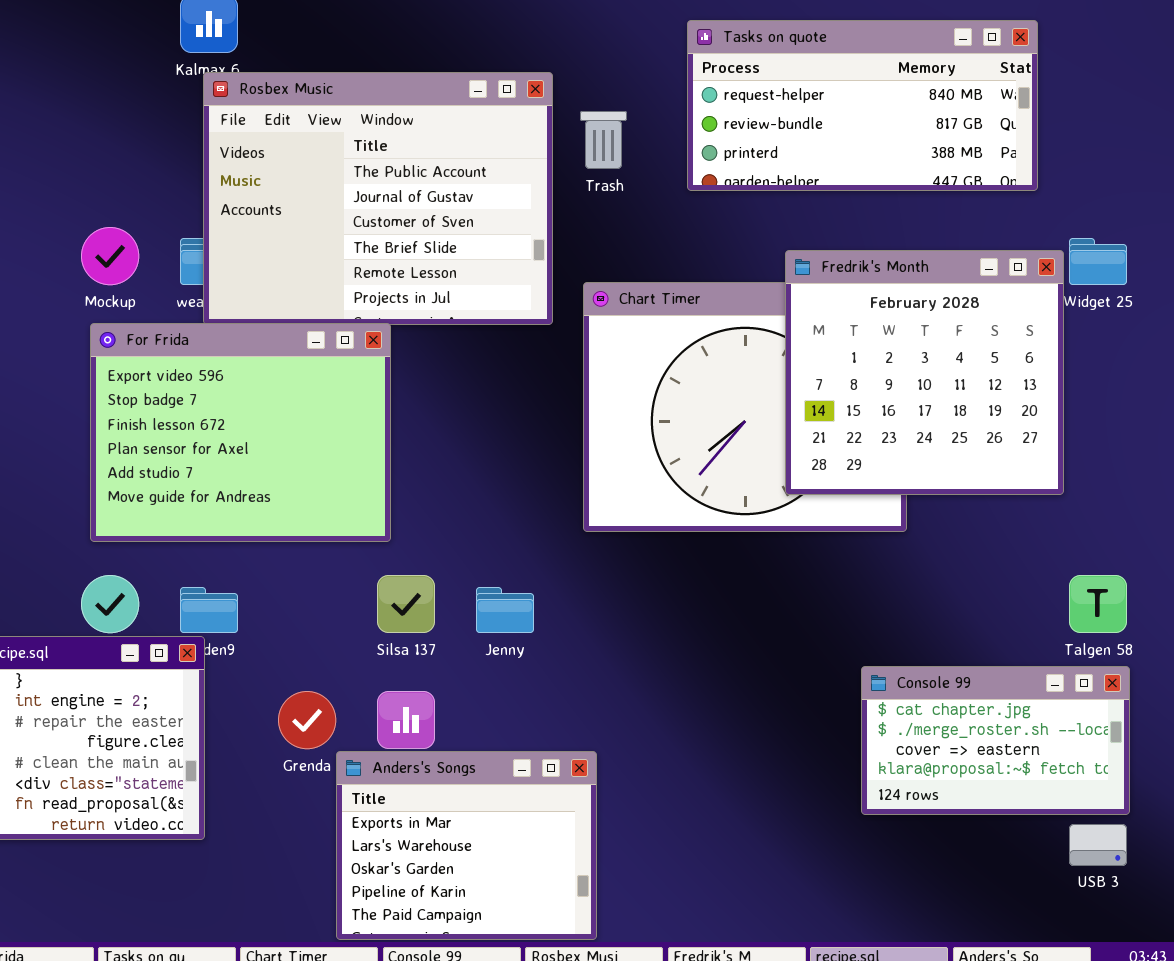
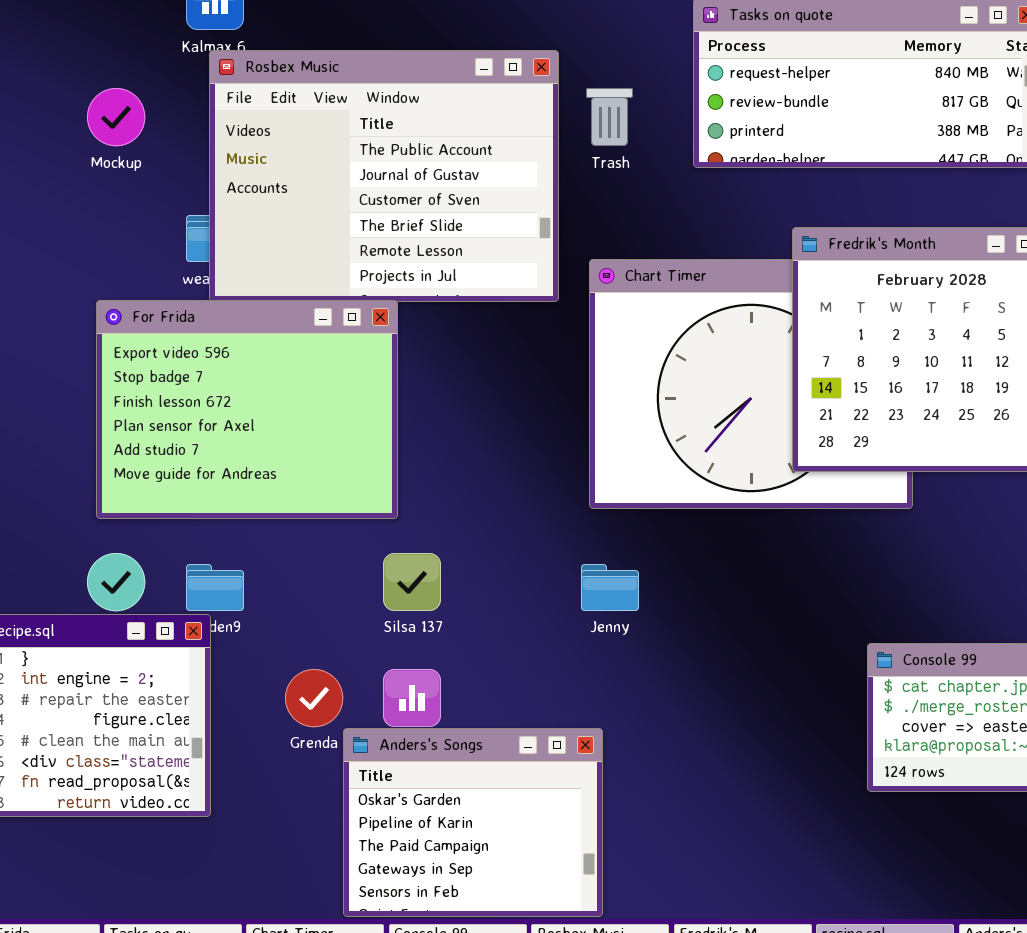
Mockup: [81,227,139,285] -> [87,88,145,146], moved
Jenny: [476,587,534,633] -> [581,564,639,611], moved
Anders's Songs: [336,751,597,940] -> [343,728,603,917], scrolled down 2 rows

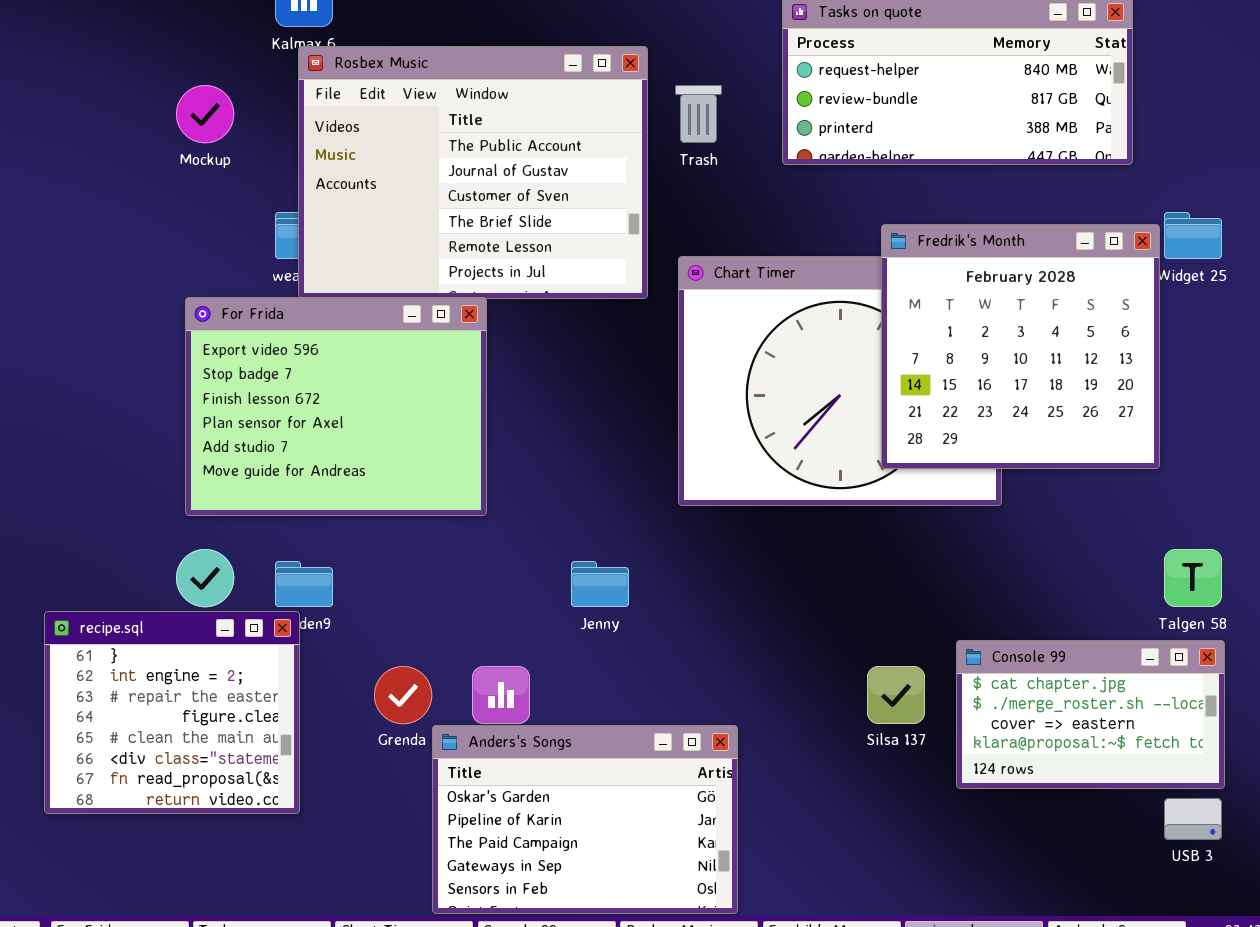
Silsa 137: [383,553,441,611] -> [867,666,925,724], moved
Jenny: [581,564,639,611] -> [571,561,629,607], moved
Anders's Songs: [343,728,603,917] -> [432,725,738,914], resized

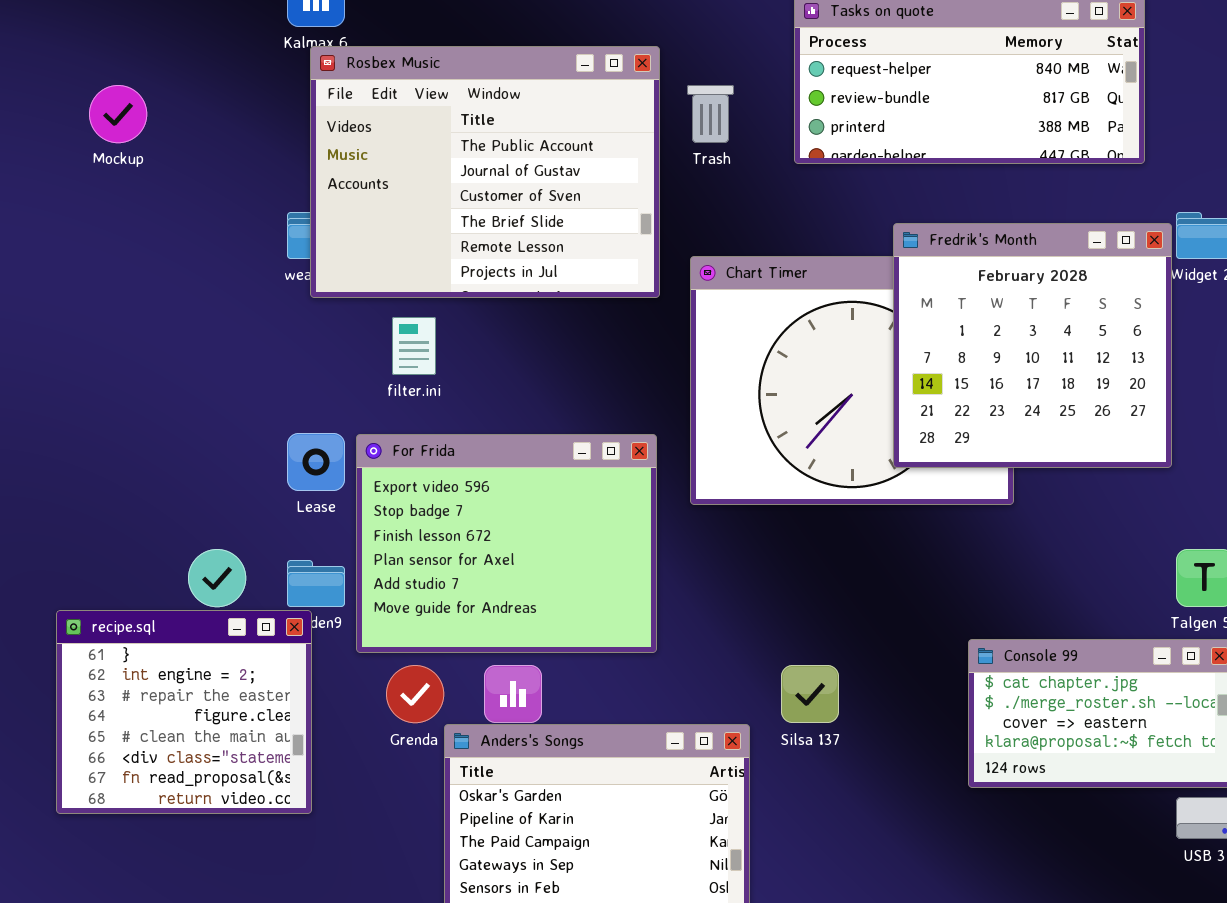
Mockup: [176,85,234,143] -> [89,85,147,143], moved
For Frida: [185,297,487,516] -> [356,434,657,653], moved
Silsa 137: [867,666,925,724] -> [781,665,839,723], moved

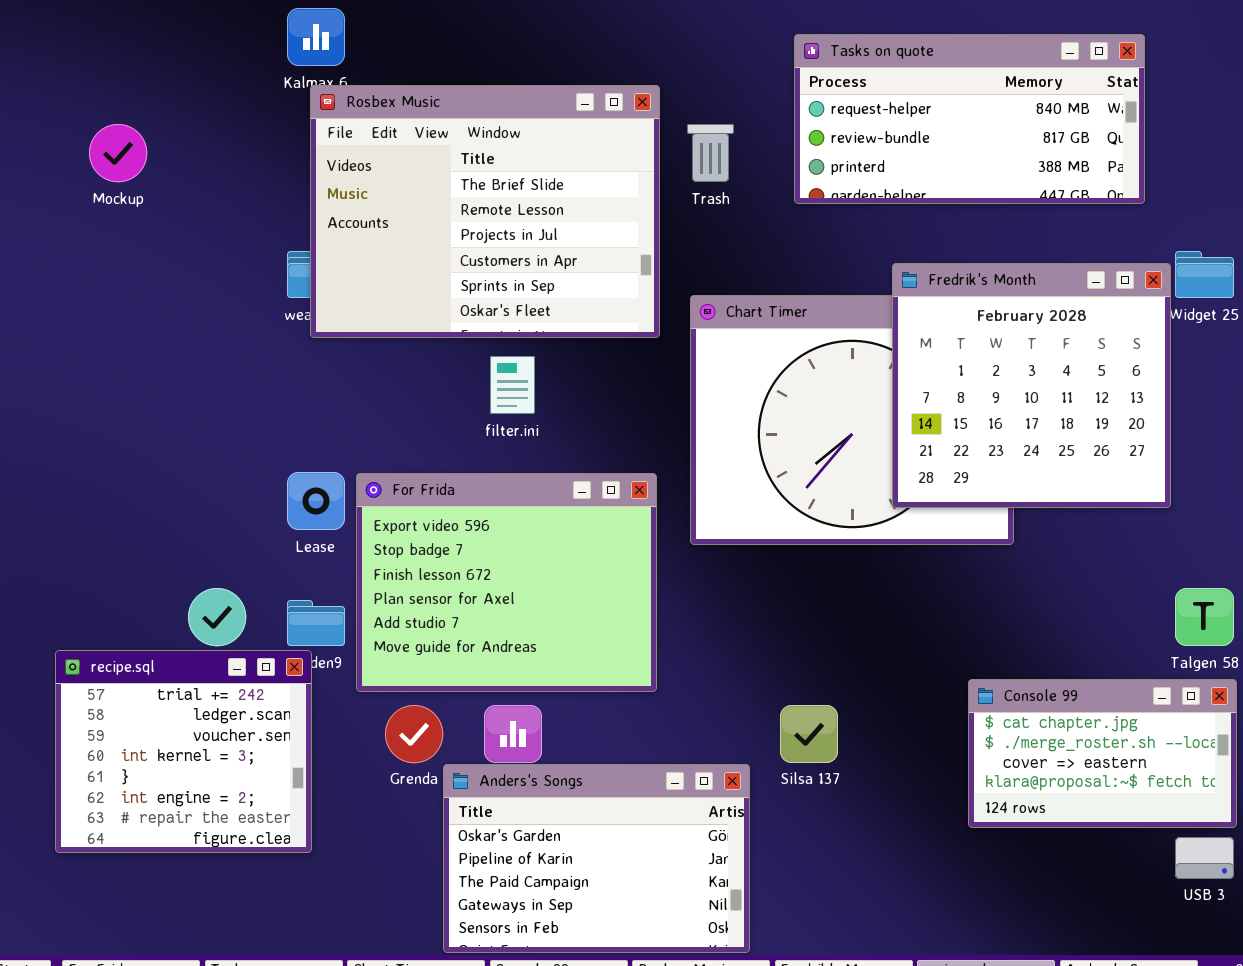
Rosbex Music: [310,46,660,298] -> [310,85,660,338], scrolled down 3 rows
filter.ini: [392,317,436,375] -> [490,356,535,414], moved
recipe.sql: [56,610,312,814] -> [55,650,312,853], scrolled up 4 rows

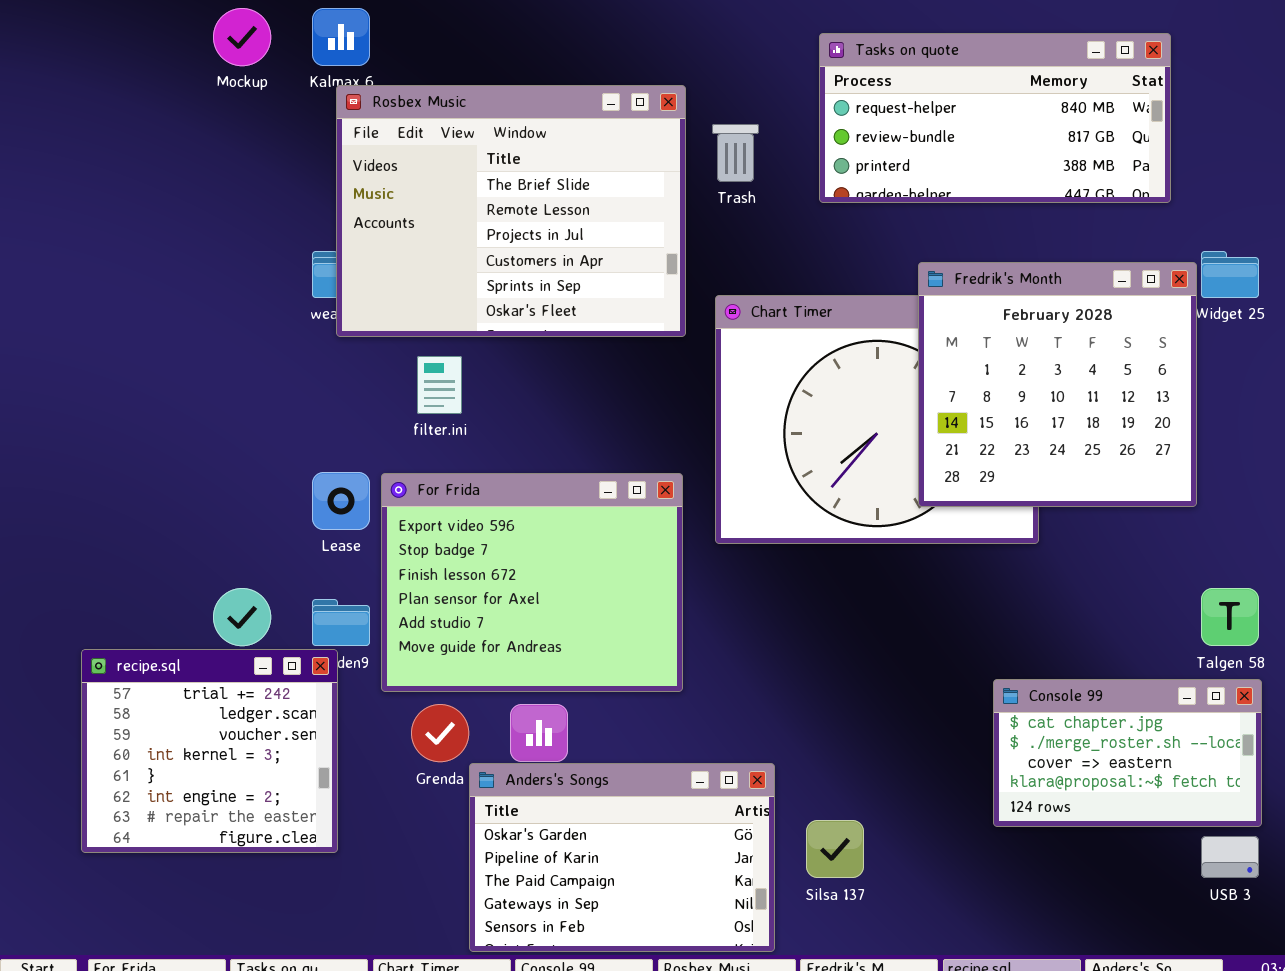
Mockup: [89,124,147,182] -> [213,8,271,66], moved
filter.ini: [490,356,535,414] -> [417,356,462,414], moved
Silsa 137: [780,705,838,763] -> [806,820,864,878], moved

